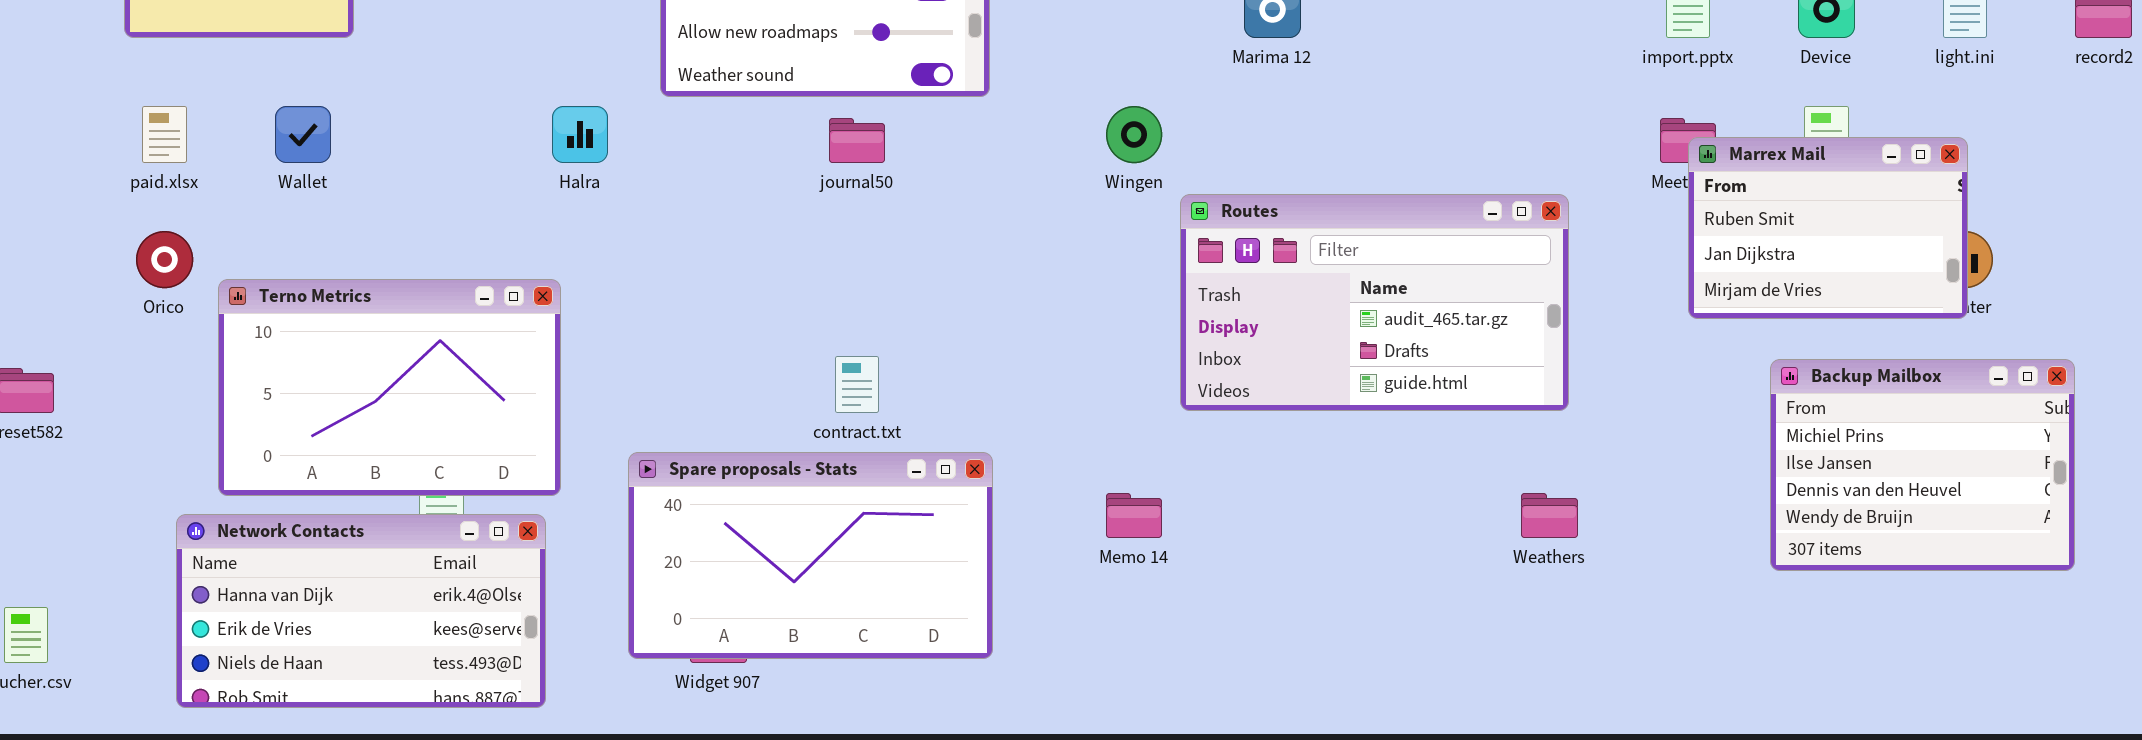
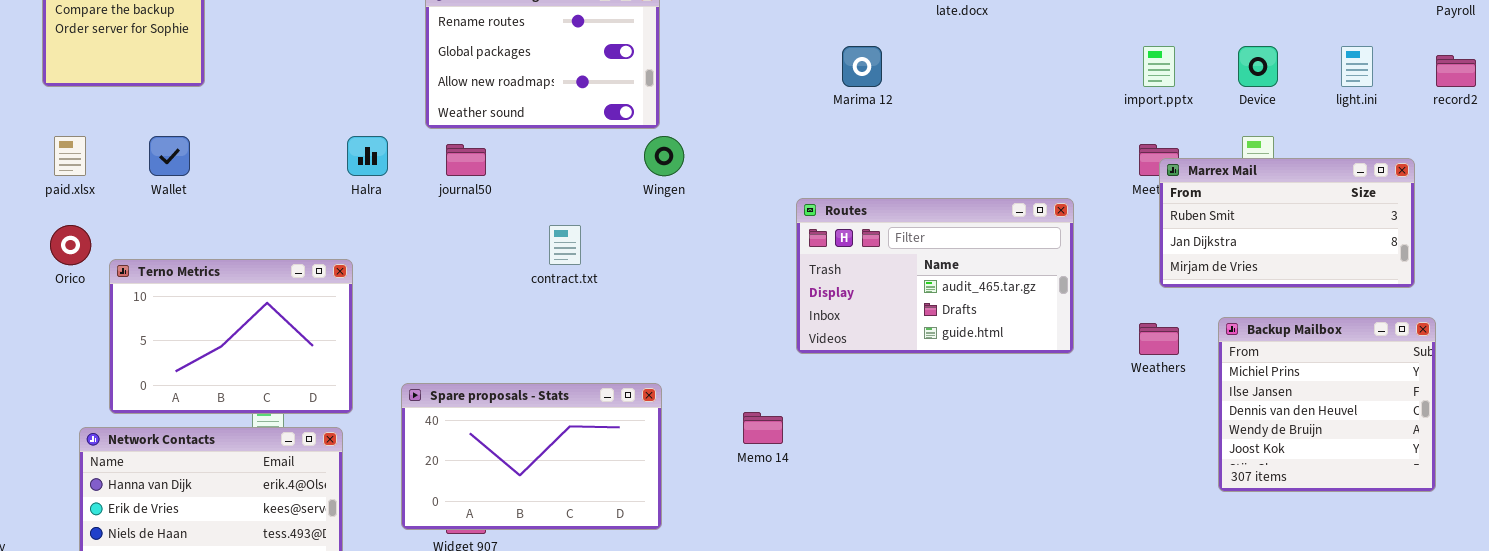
Wingen: [1106,106,1162,163] -> [644,136,684,176], moved
journal50: [829,118,885,163] -> [446,144,486,176], moved
Marrex Mail: [1688,137,1968,319] -> [1159,158,1415,288], resized
contract.txt: [835,356,879,413] -> [549,225,581,265], moved
Backup Mailbox: [1770,359,2075,571] -> [1218,317,1436,492], resized
Weathers: [1521,493,1578,538] -> [1139,323,1179,355], moved

